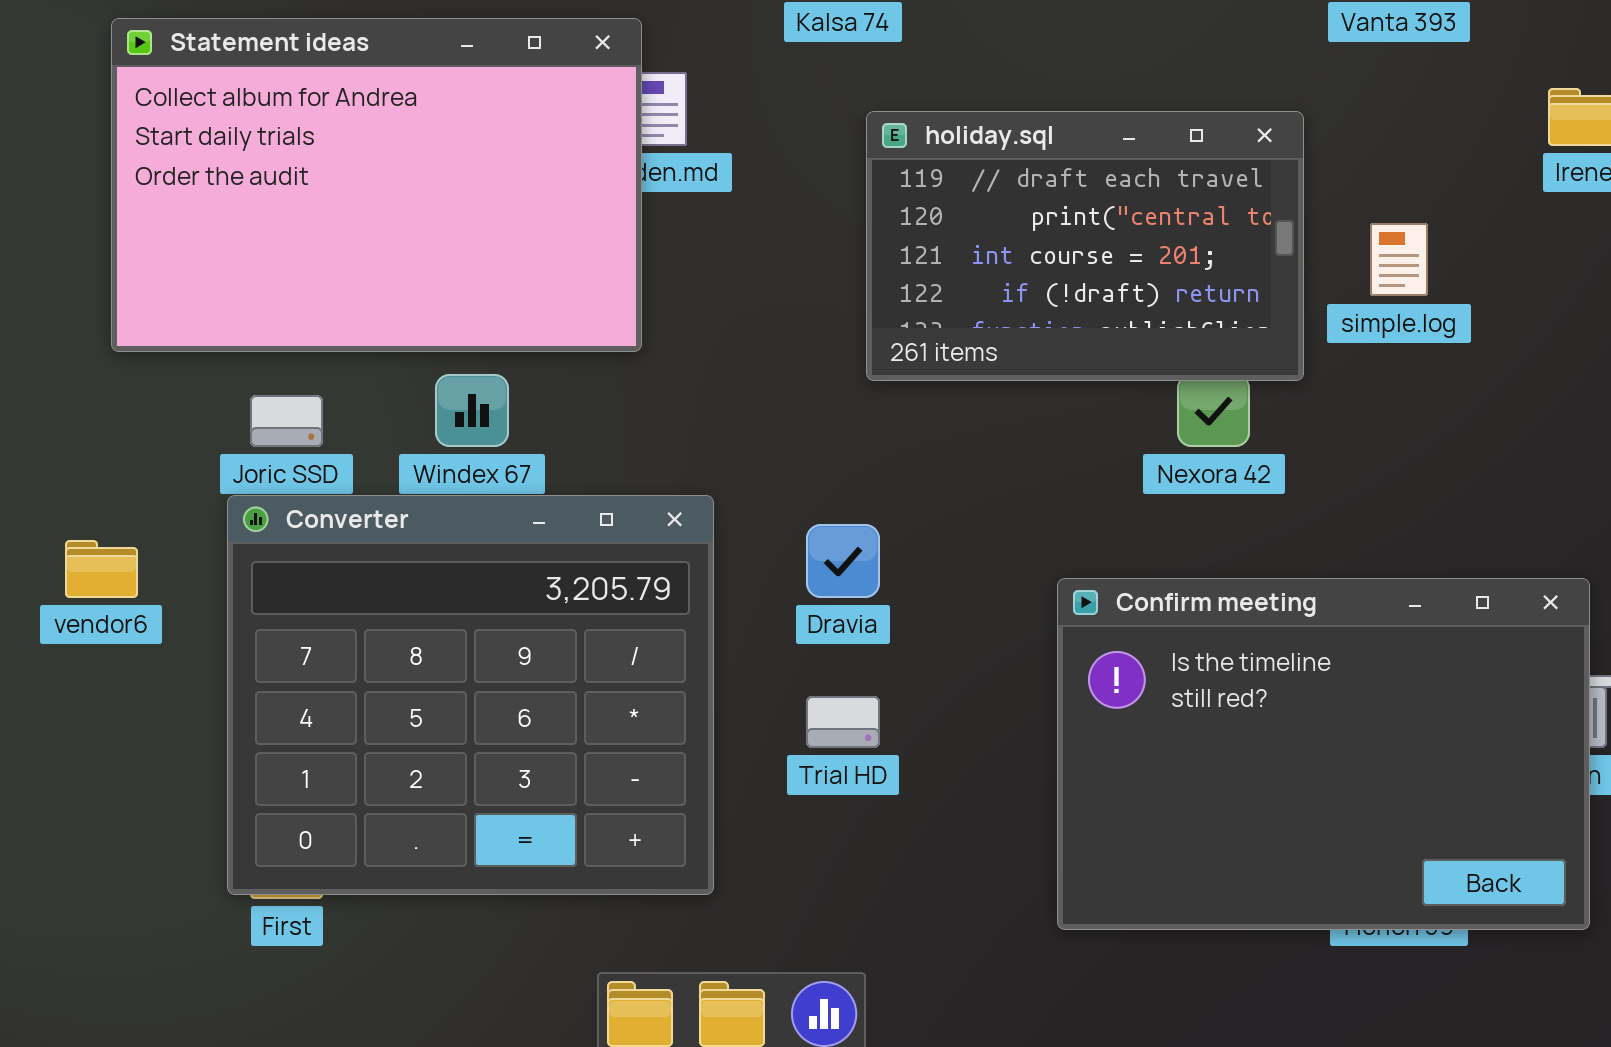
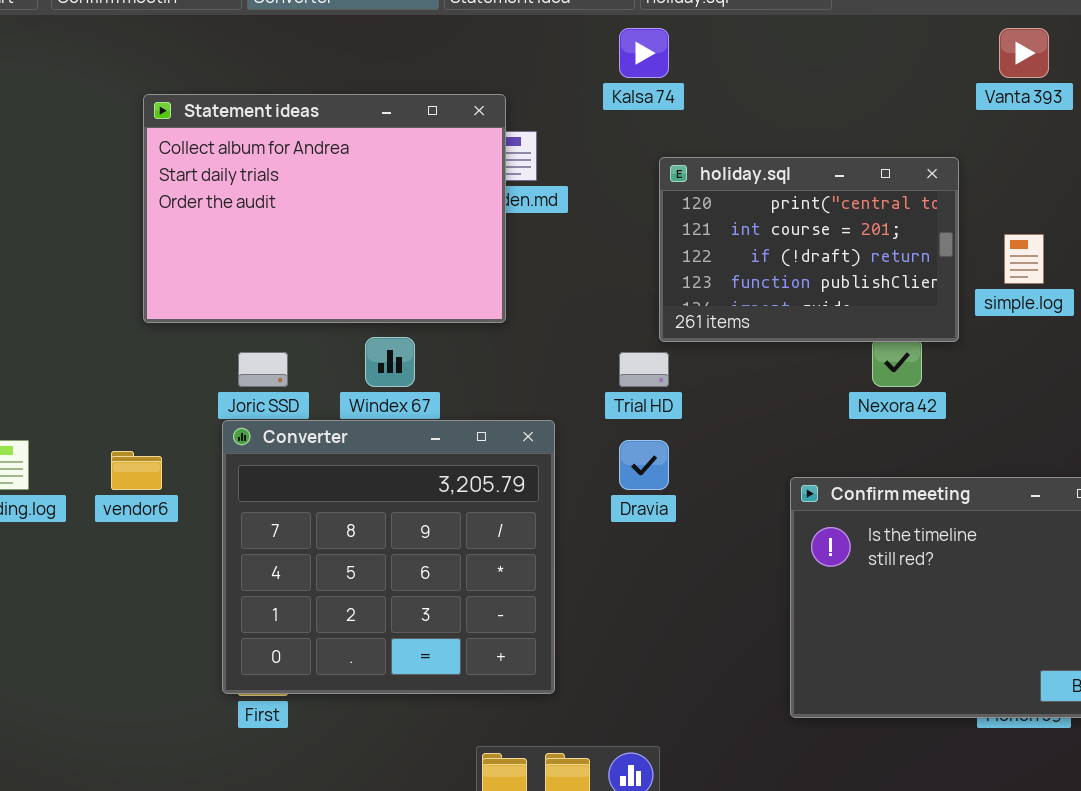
holiday.sql: [866,111,1304,381] -> [659,157,959,342], scrolled down 1 row
Trial HD: [806,696,880,748] -> [619,352,669,387], moved

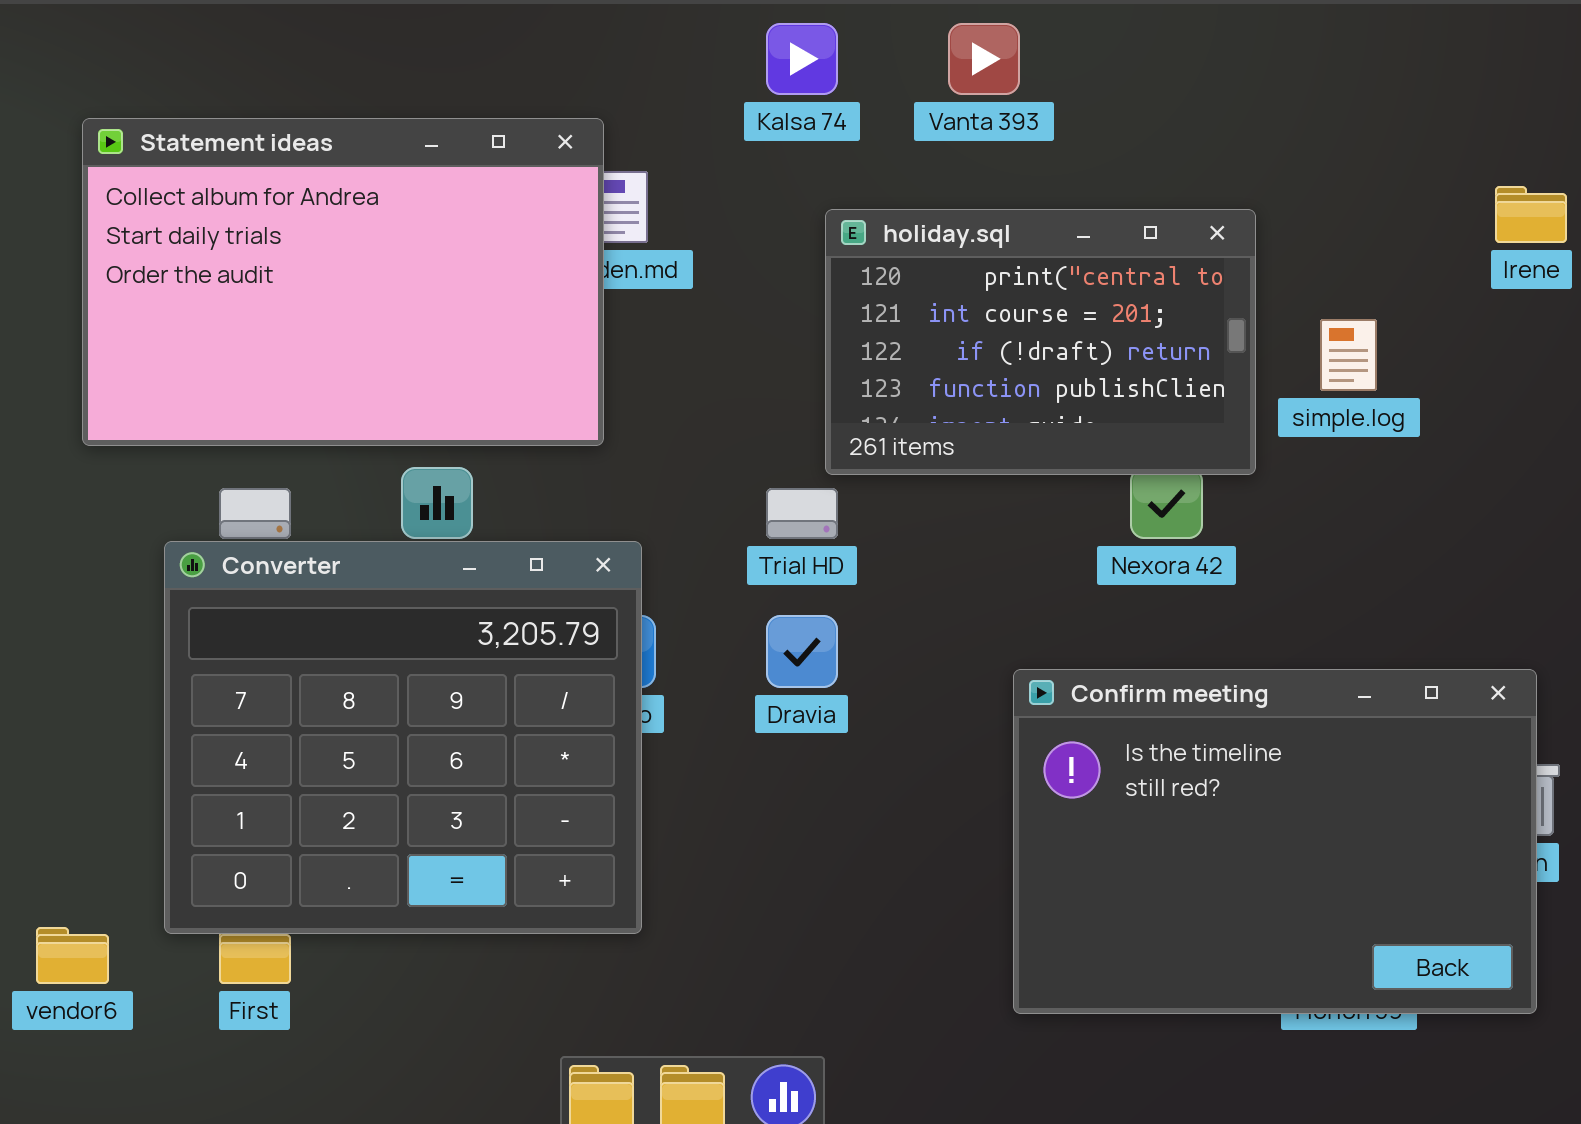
Vanta 393: [999,28,1049,78] -> [948,23,1020,95], moved
Converter: [222,420,555,694] -> [164,541,642,934], moved
vendor6: [111,451,162,490] -> [36,927,109,984], moved

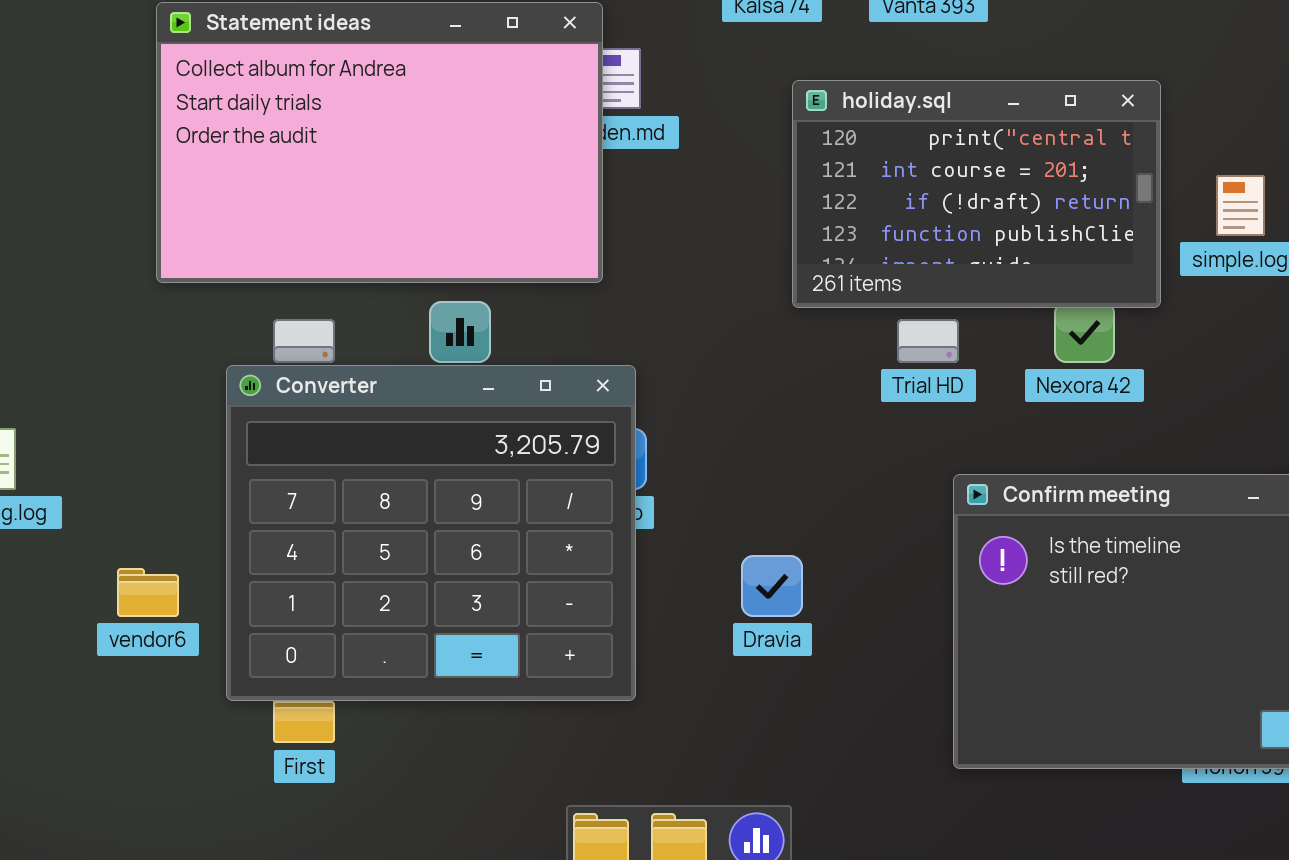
Trial HD: [766,488,838,539] -> [897,319,959,363], moved
Dravia: [766,615,838,688] -> [741,555,803,617], moved
vendor6: [36,927,109,984] -> [117,568,179,617], moved

